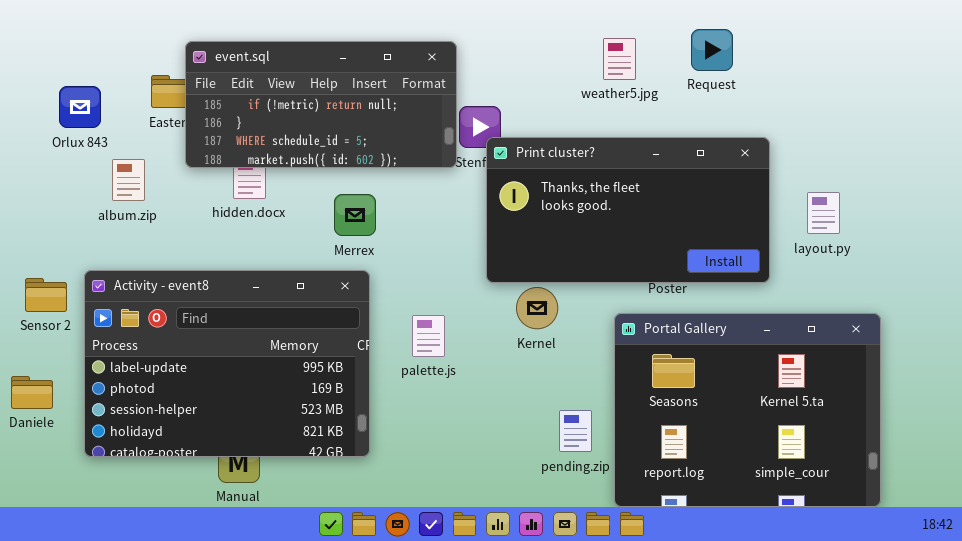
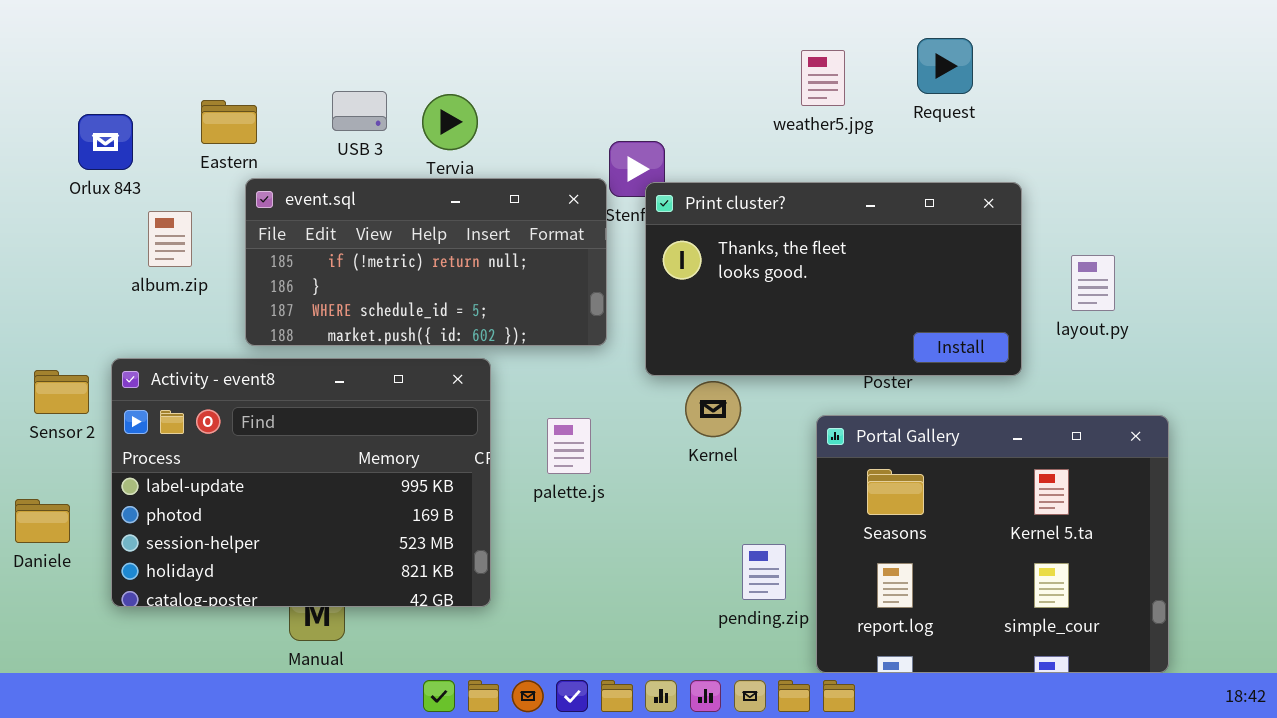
event.sql: [185,41,457,168] -> [245,178,607,346], moved

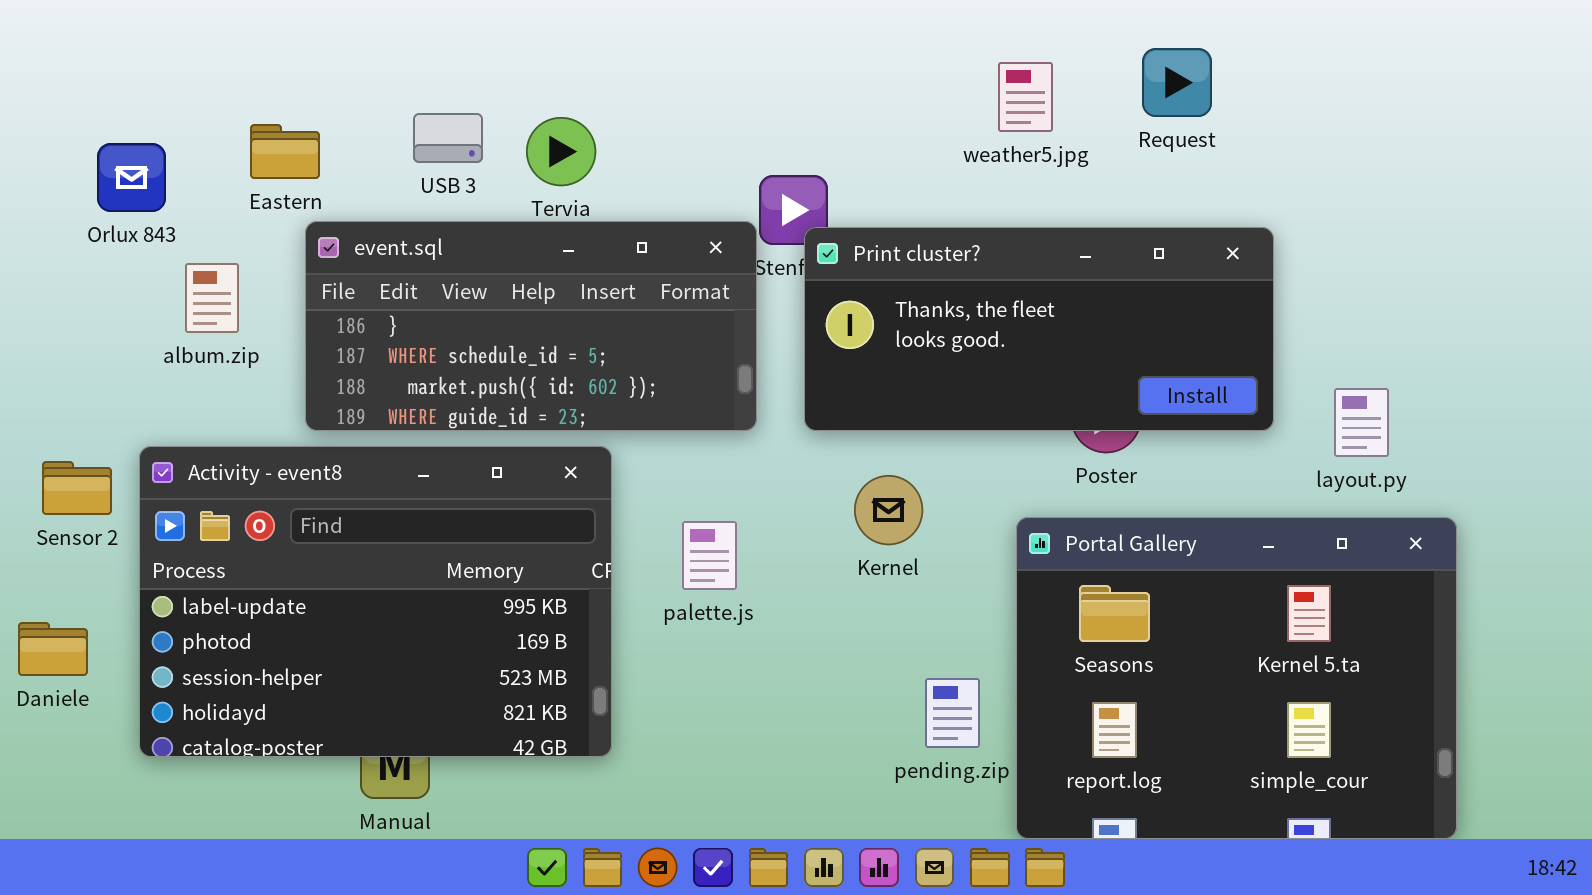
event.sql: [245,178,607,346] -> [305,221,757,431], scrolled down 1 row
Print cluster?: [645,182,1022,376] -> [804,227,1274,431], resized
layout.py: [1071,255,1115,311] -> [1334,388,1389,457], moved

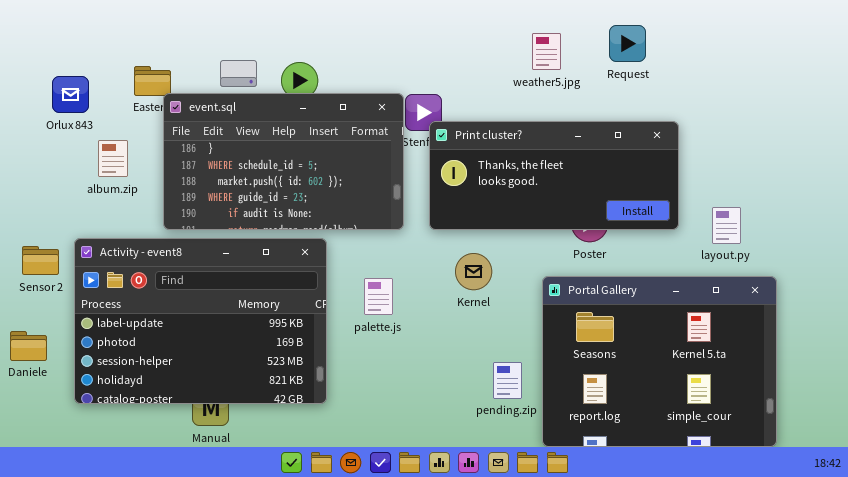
event.sql: [305,221,757,431] -> [163,93,404,230], resized

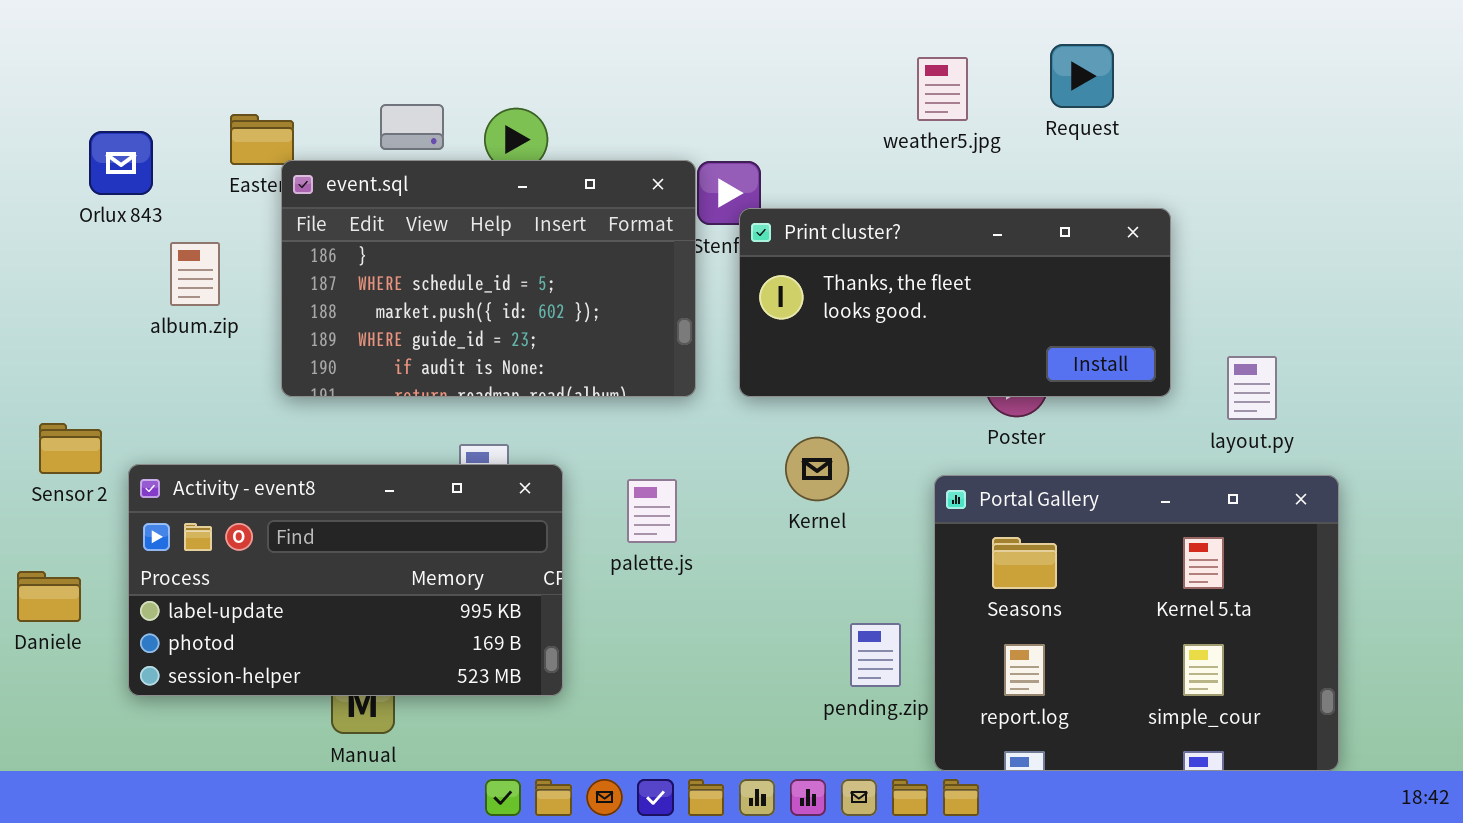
Activity - event8: [74,238,327,404] -> [128,464,563,696], resized

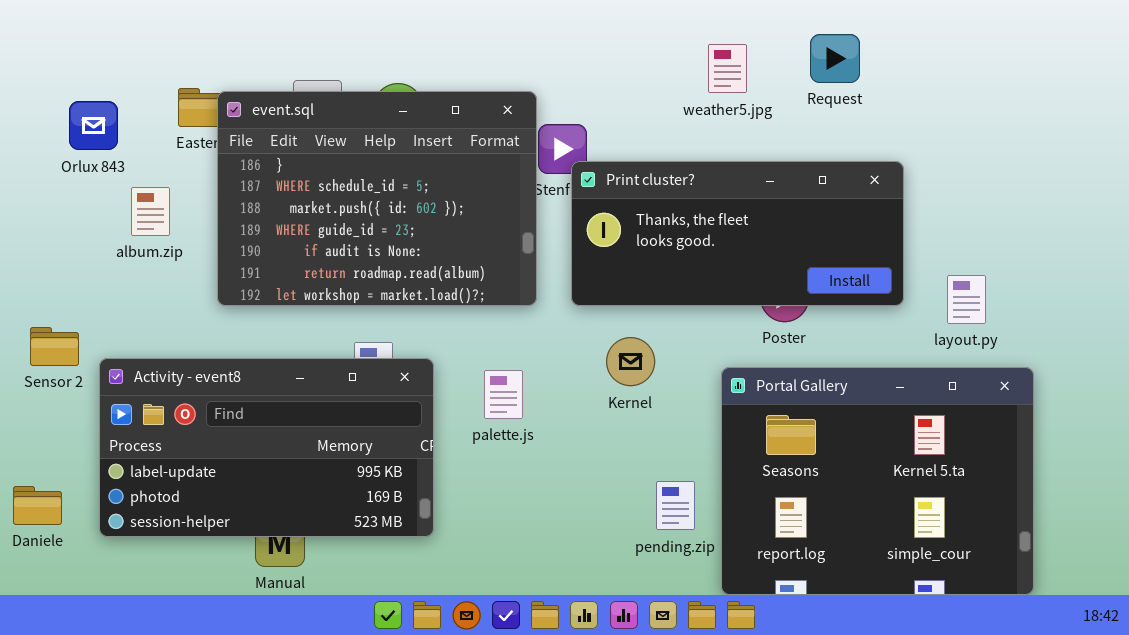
event.sql: [281,160,696,397] -> [217,91,537,306], resized
Daniele: [17,571,81,622] -> [13,486,62,525], moved

